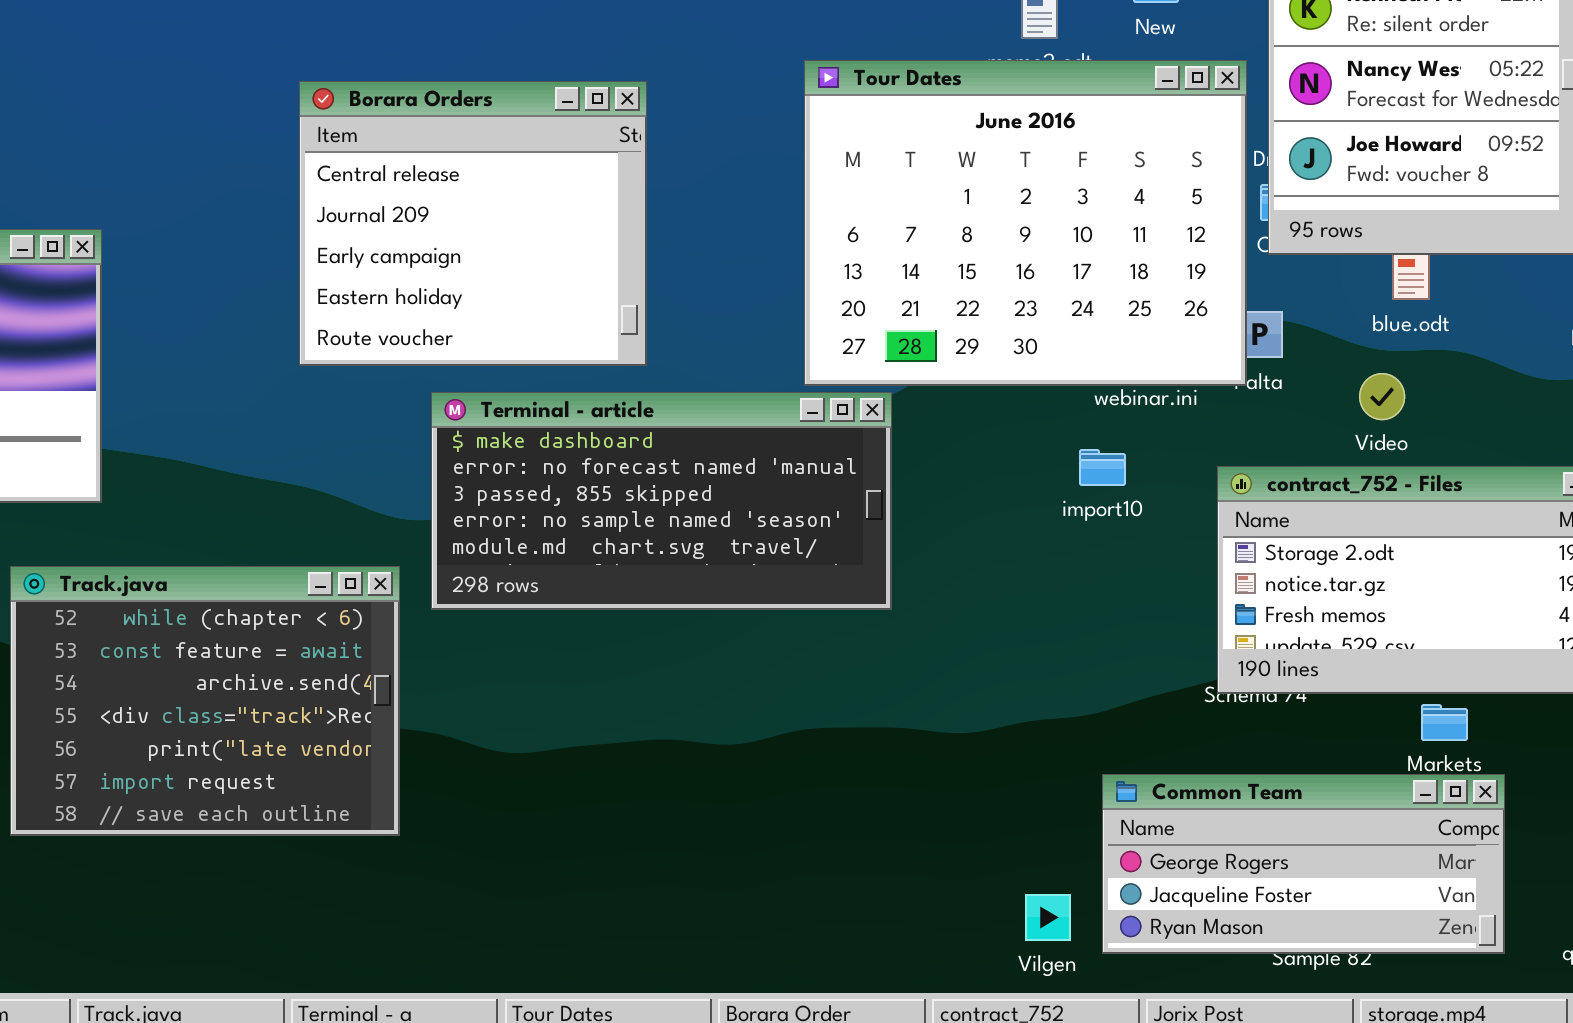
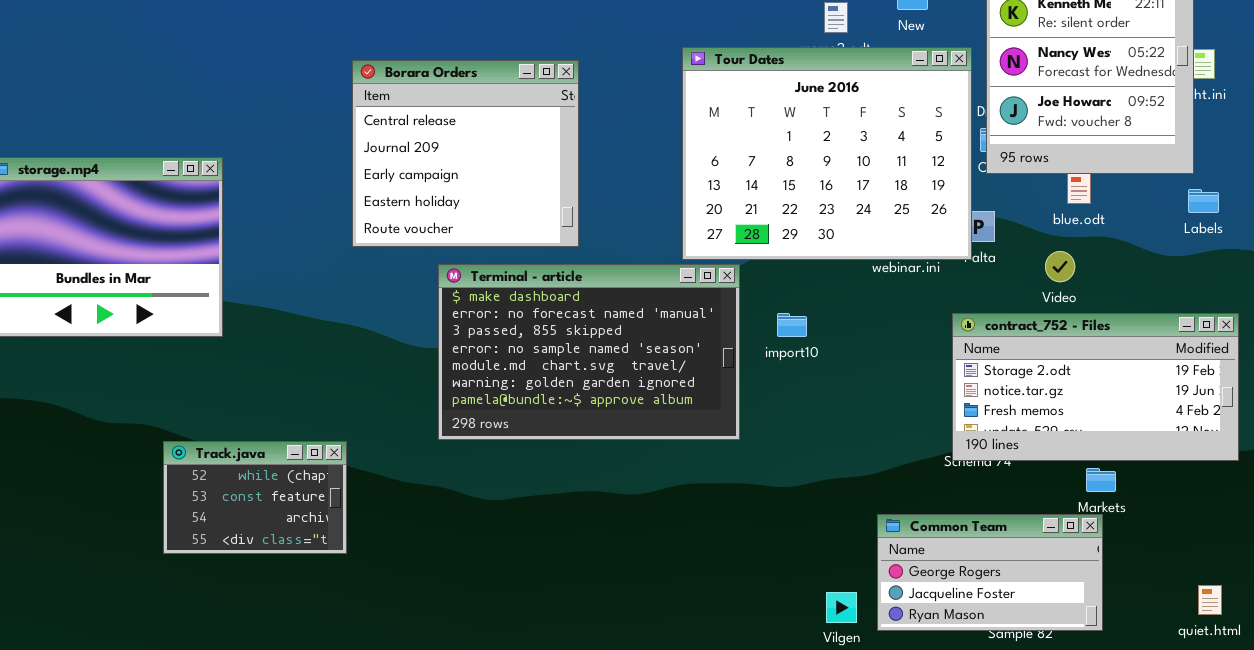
Terminal - article: [431,392,892,610] -> [438,264,740,440], resized
import10: [1079,449,1126,486] -> [777,313,807,337], moved
Track.java: [10,566,400,836] -> [163,441,347,554], resized
Common Team: [1102,774,1505,954] -> [877,514,1103,631], resized

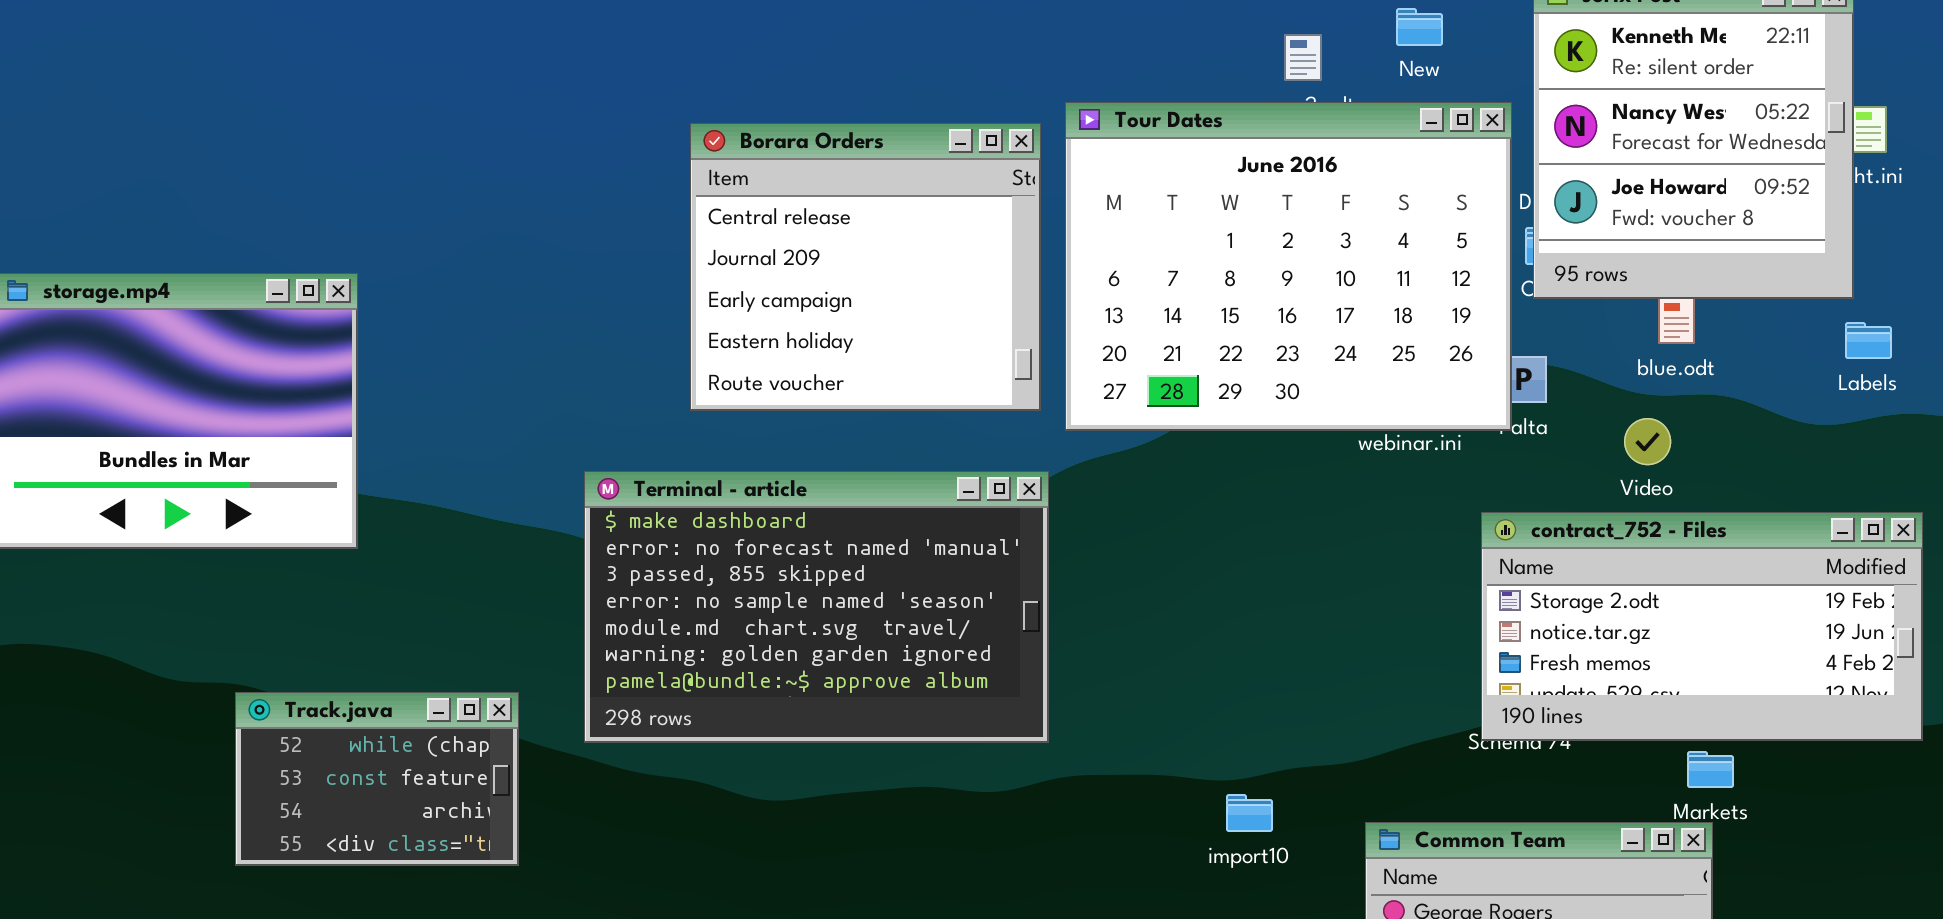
Borara Orders: [352,60,579,247] -> [690,123,1041,411], moved
Terminal - article: [438,264,740,440] -> [584,471,1049,743], moved
import10: [777,313,807,337] -> [1226,794,1273,832], moved
Track.java: [163,441,347,554] -> [235,692,519,866], moved

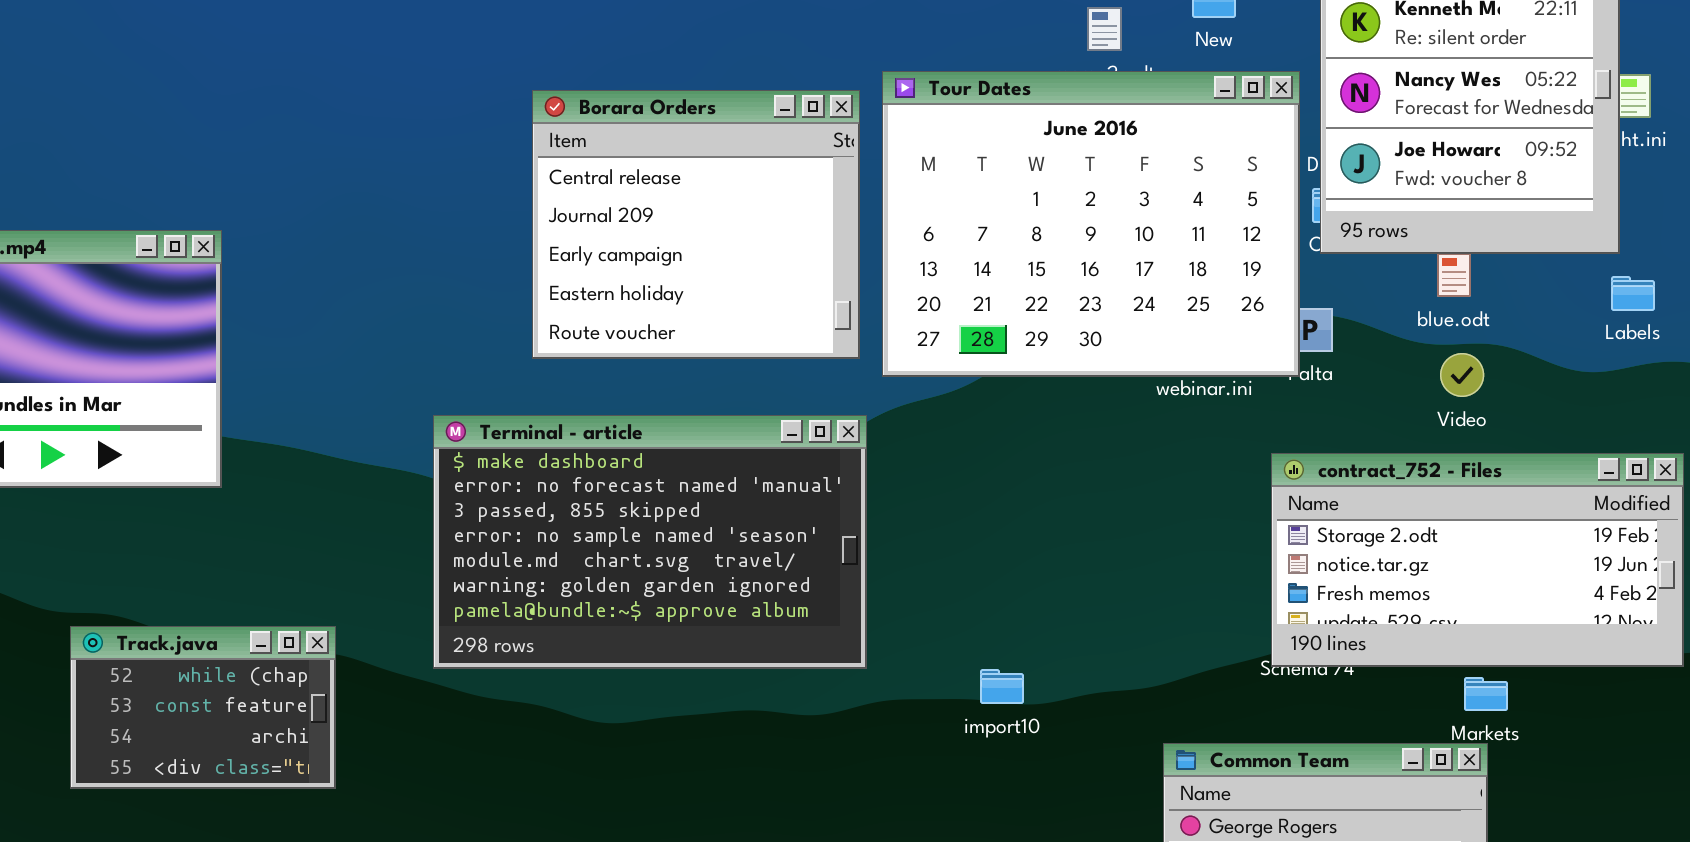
Video: [1624,418,1671,465] -> [1440,353,1484,397], moved
Track.java: [235,692,519,866] -> [70,626,336,789], moved
import10: [1226,794,1273,832] -> [980,669,1024,704], moved

